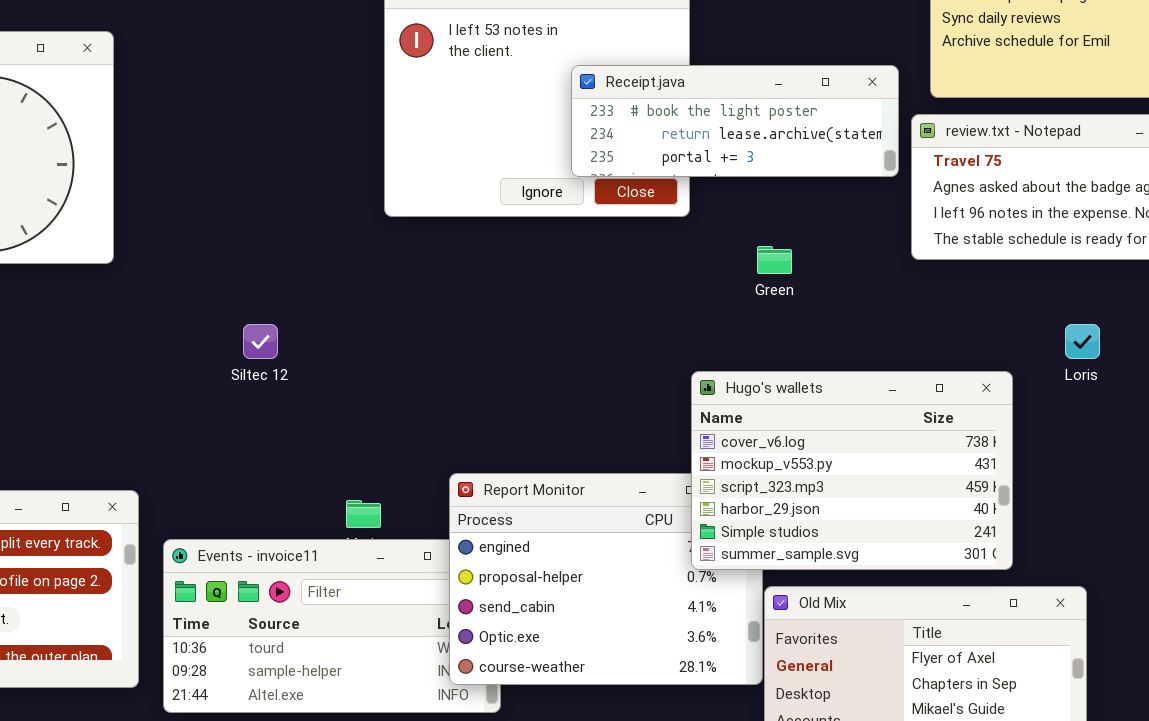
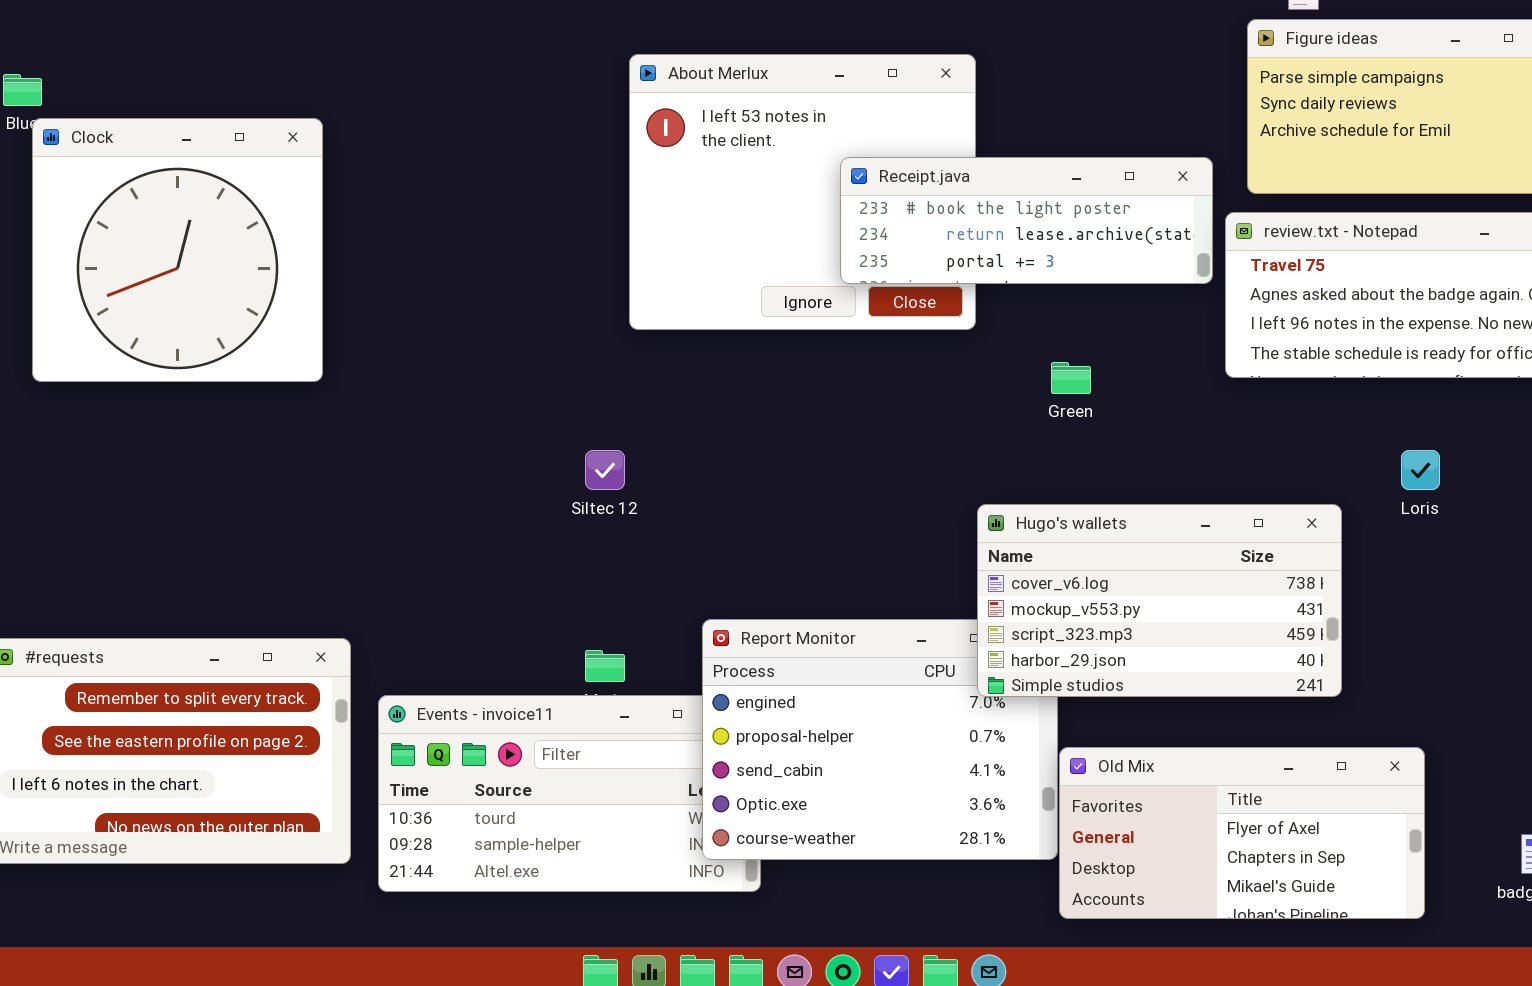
Siltec 12: [243,324,278,359] -> [585,450,625,490], moved
Hugo's wallets: [691,371,1013,570] -> [977,504,1342,697], resized

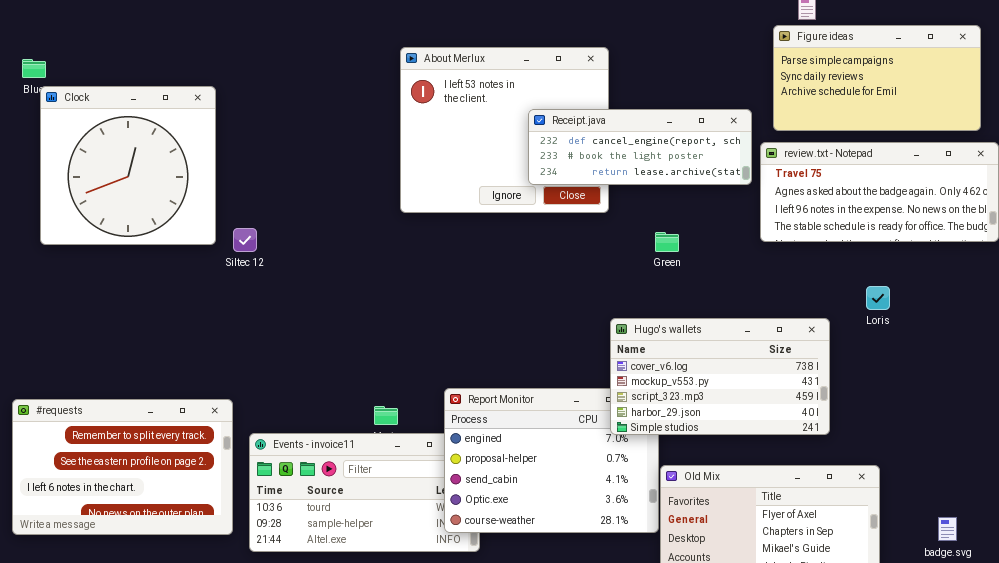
Receipt.java: [840,157,1213,284] -> [528,109,752,185], scrolled up 1 row
Siltec 12: [585,450,625,490] -> [233,228,257,252], moved

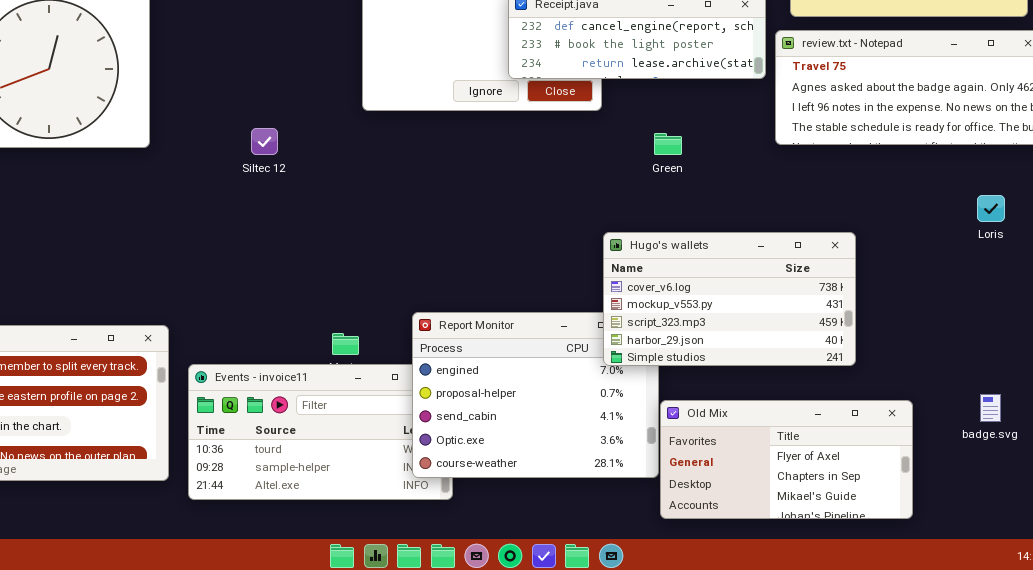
Siltec 12: [233,228,257,252] -> [251,128,278,155], moved
Loris: [866,286,890,310] -> [977,195,1005,222], moved
badge.svg: [938,517,957,541] -> [980,394,1001,422], moved

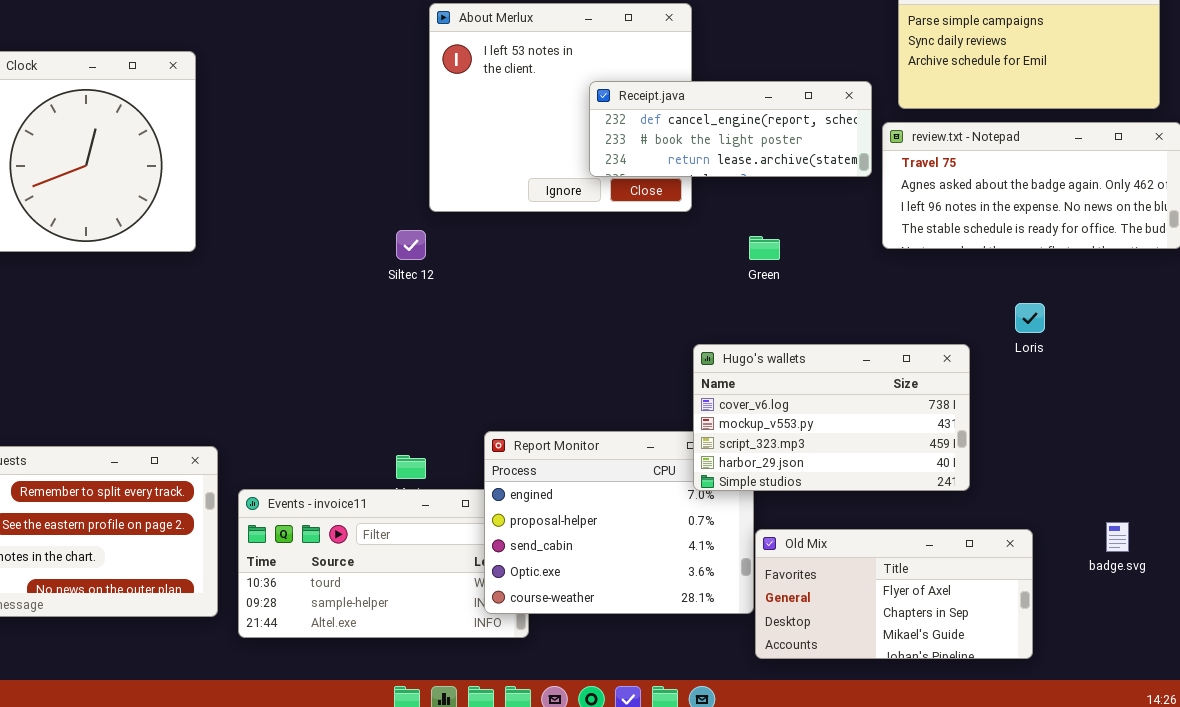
Siltec 12: [251,128,278,155] -> [396,230,426,260], moved
Loris: [977,195,1005,222] -> [1015,303,1045,333], moved

